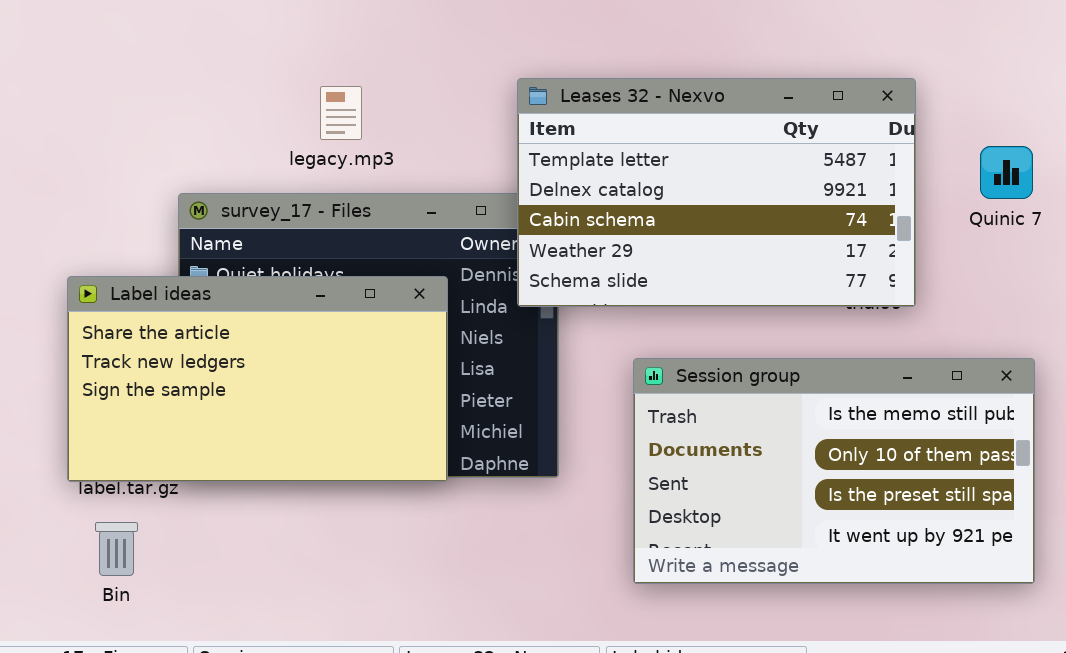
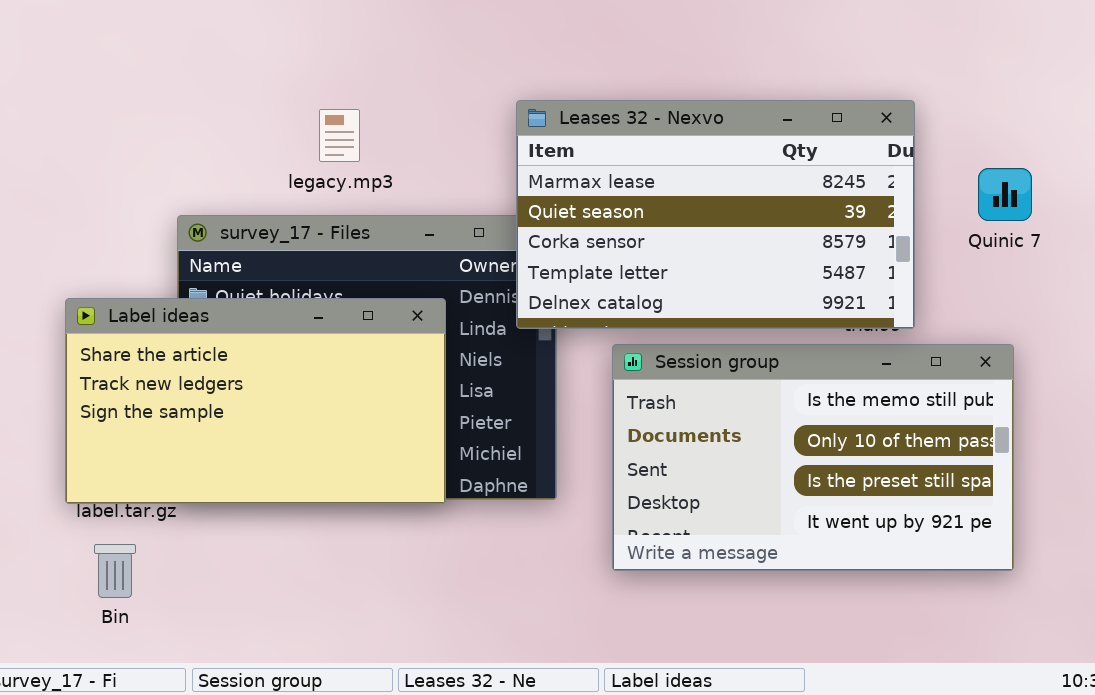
Leases 32 - Nexvo: [517,78,916,307] -> [516,100,915,329], scrolled up 3 rows
Session group: [633,358,1035,584] -> [612,344,1014,571], moved

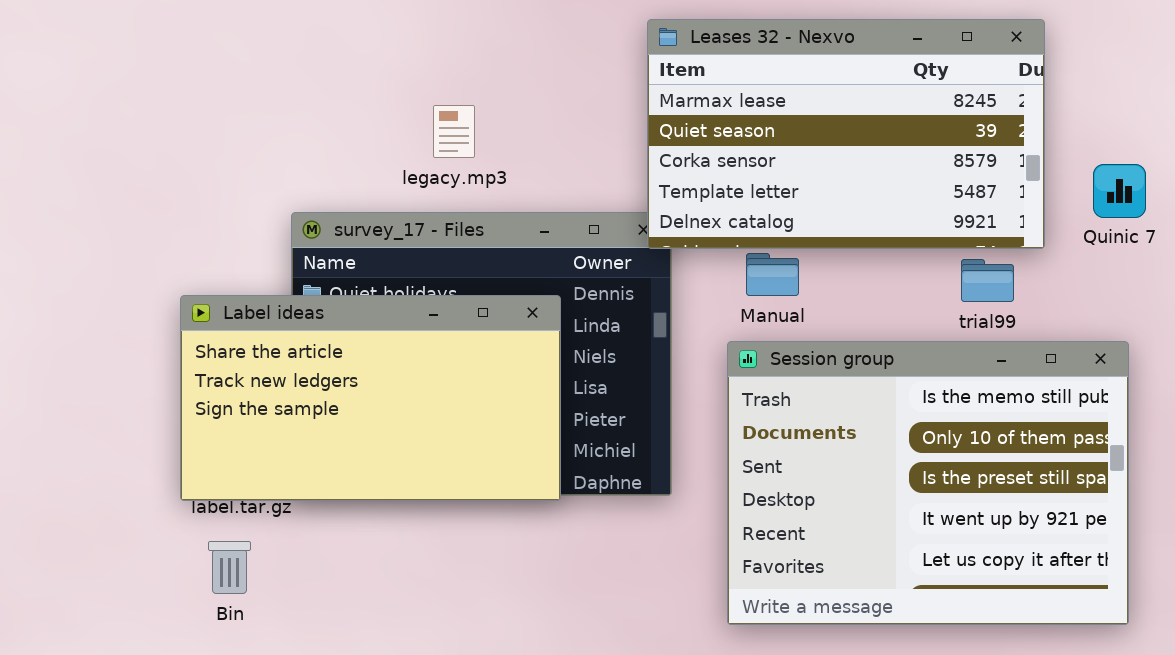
Leases 32 - Nexvo: [516,100,915,329] -> [647,19,1045,249], moved
Session group: [612,344,1014,571] -> [727,341,1129,625], resized

